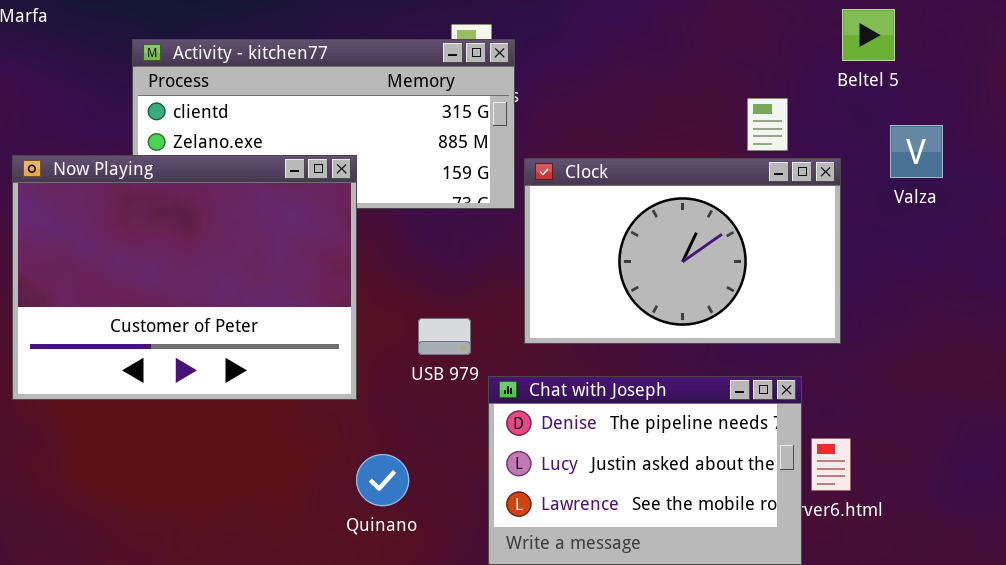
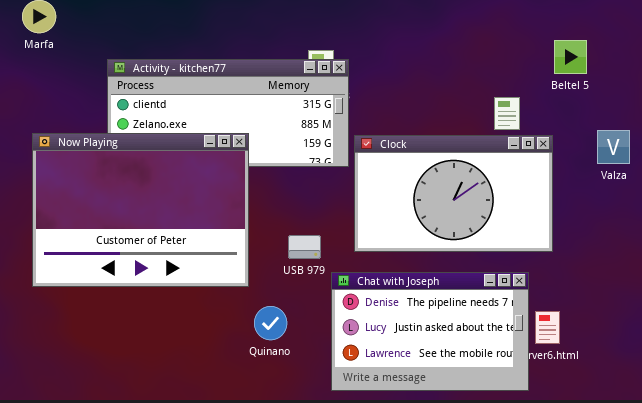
Valza: [890,125,943,178] -> [597,130,630,164], moved
Quinano: [356,454,409,506] -> [254,306,287,340], moved

